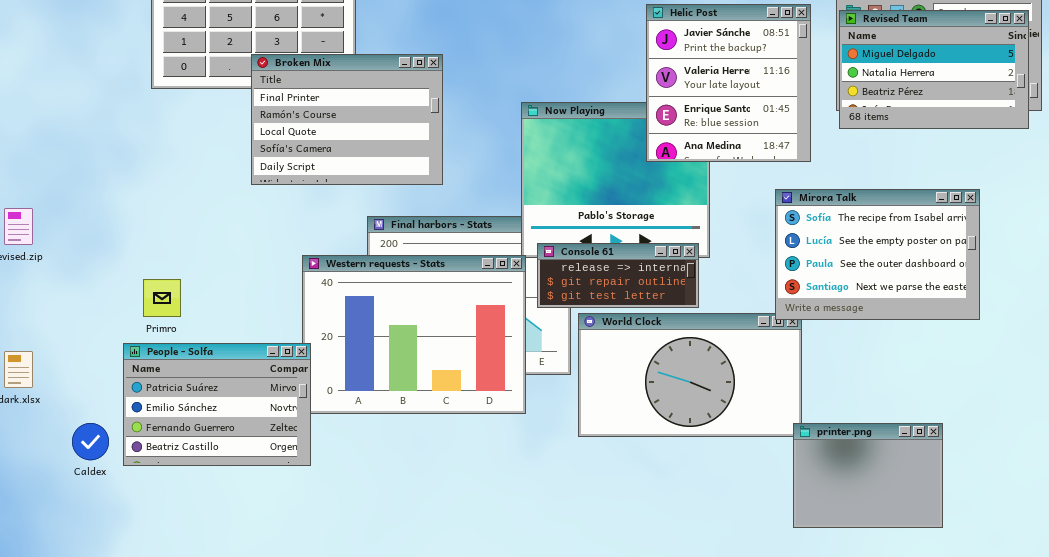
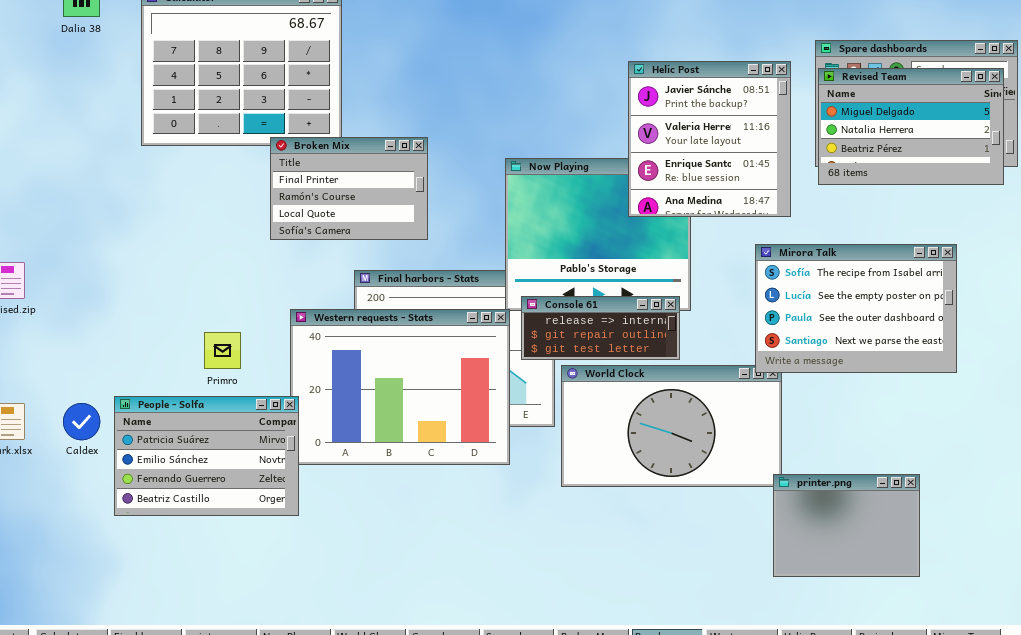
Broken Mix: [251,54,443,185] -> [270,137,428,240], resized
Primro: [143,279,181,317] -> [204,332,241,369], moved
Caldex: [72,423,109,460] -> [63,403,100,440], moved

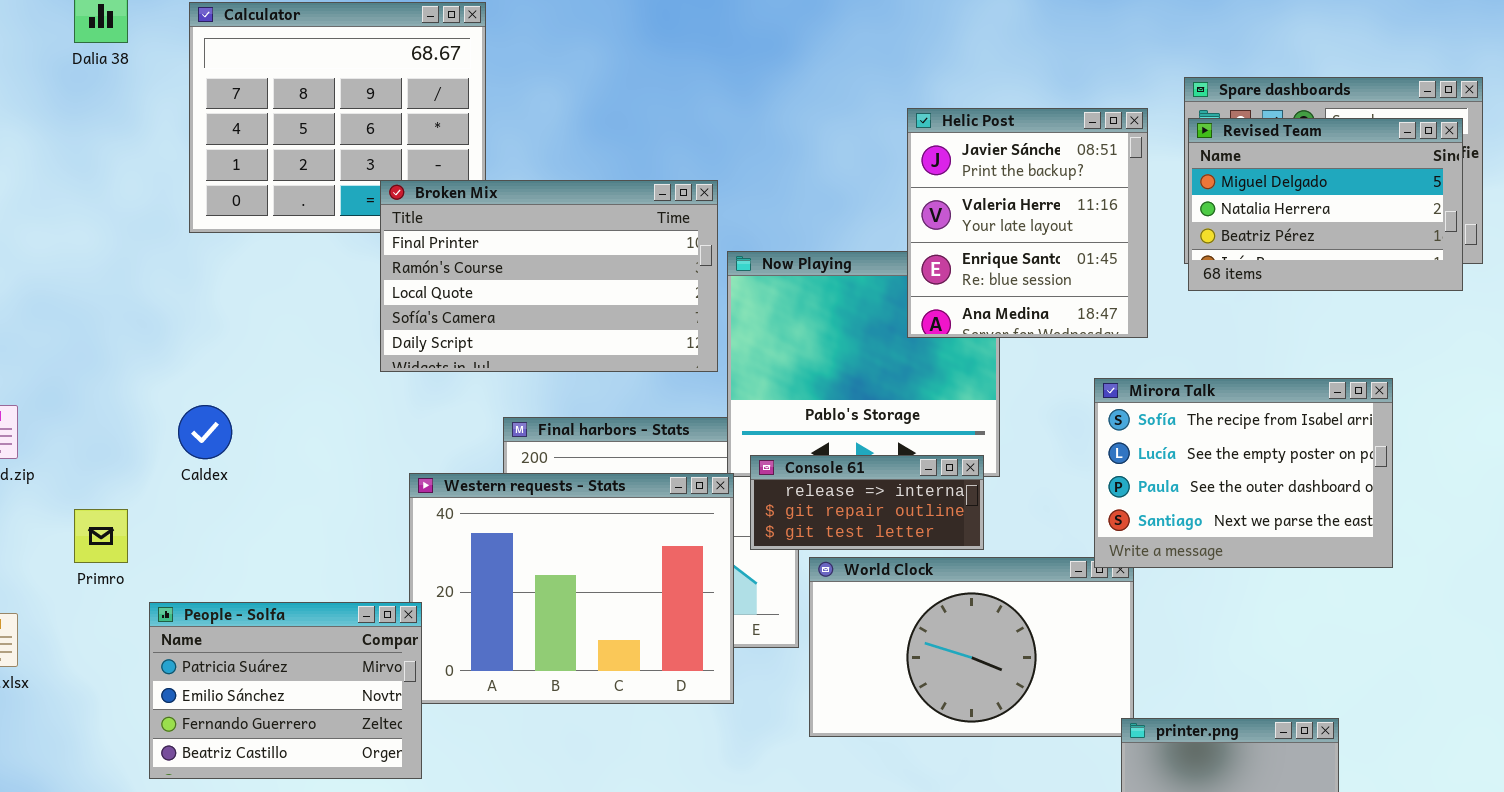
Broken Mix: [270,137,428,240] -> [380,180,718,372], resized
Primro: [204,332,241,369] -> [74,509,128,563], moved
Caldex: [63,403,100,440] -> [178,405,232,459], moved

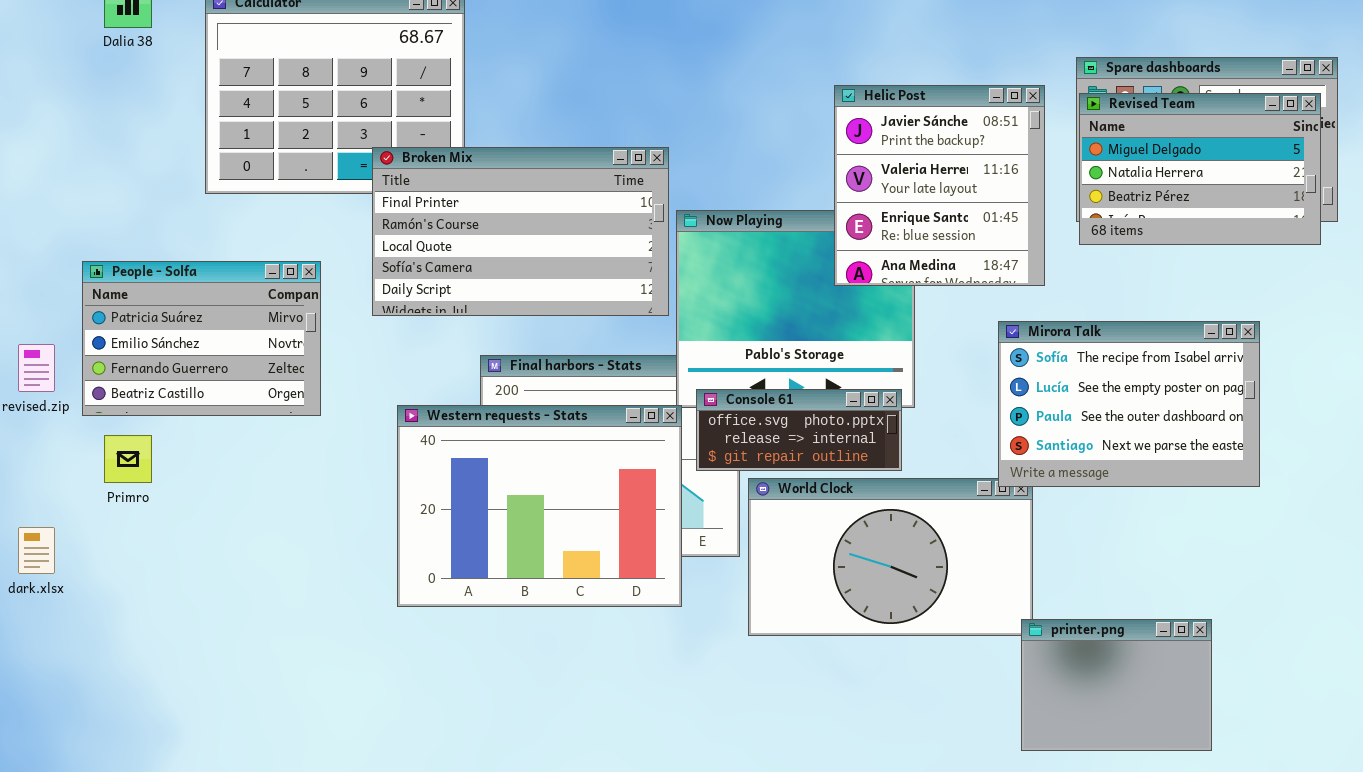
Console 61: [750,455,984,550] -> [696,389,902,471], scrolled up 1 row
People - Solfa: [149,602,422,779] -> [82,261,321,416], moved

